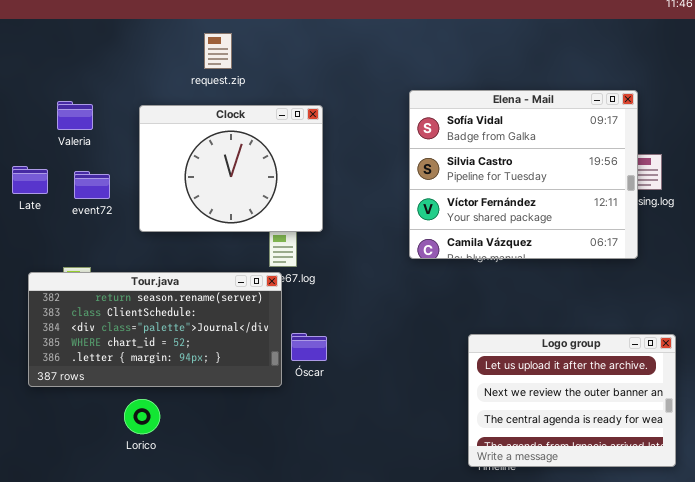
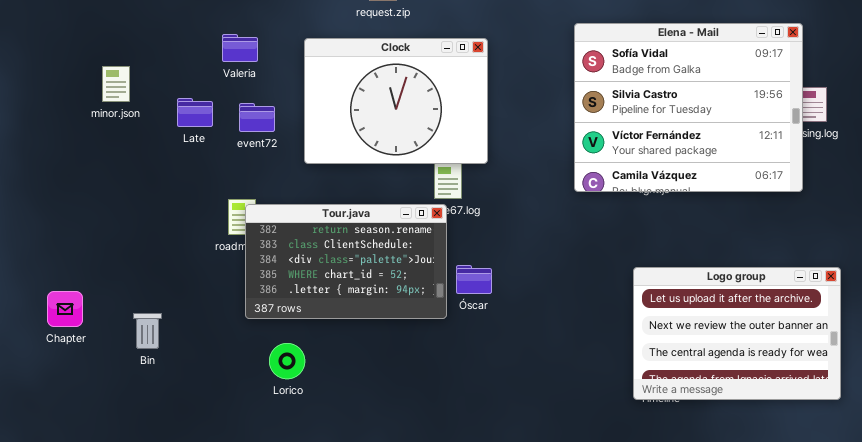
Tour.java: [28,272,282,387] -> [245,204,447,319], resized
Lorico: [124,399,160,434] -> [269,343,305,379], moved

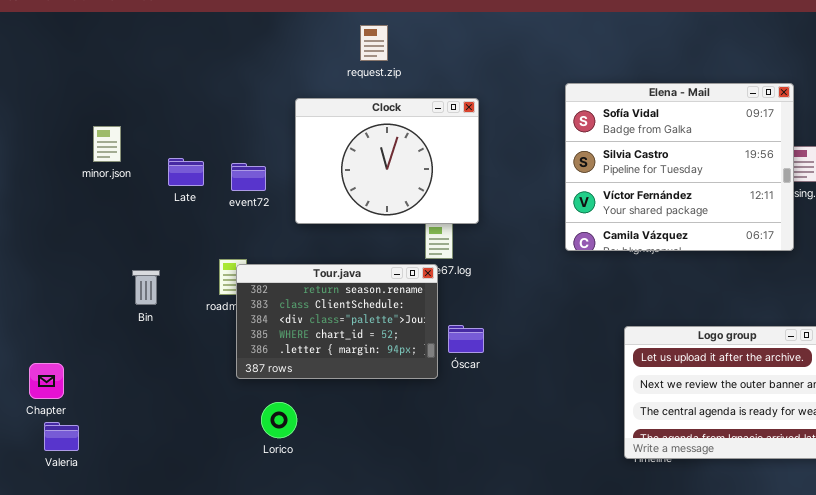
Valeria: [222,34,258,62] -> [44,422,79,451], moved
Chapter: [47,291,83,327] -> [29,363,64,399], moved
Bin: [133,313,162,349] -> [132,270,160,305], moved

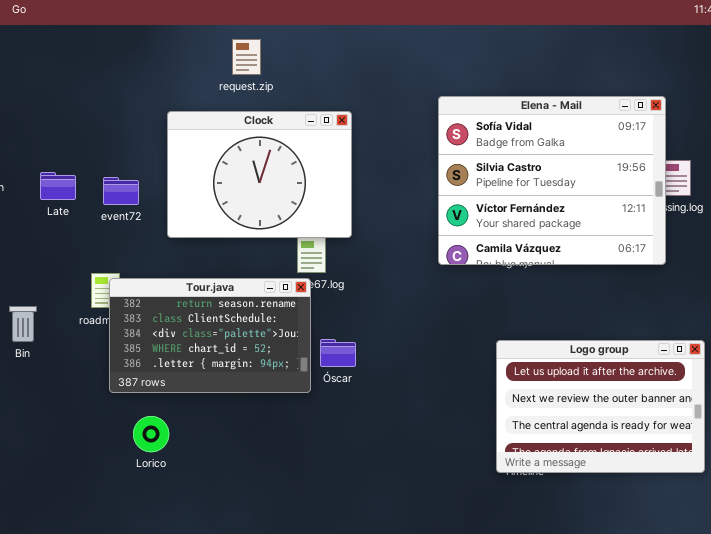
Bin: [132,270,160,305] -> [9,306,37,342], moved

